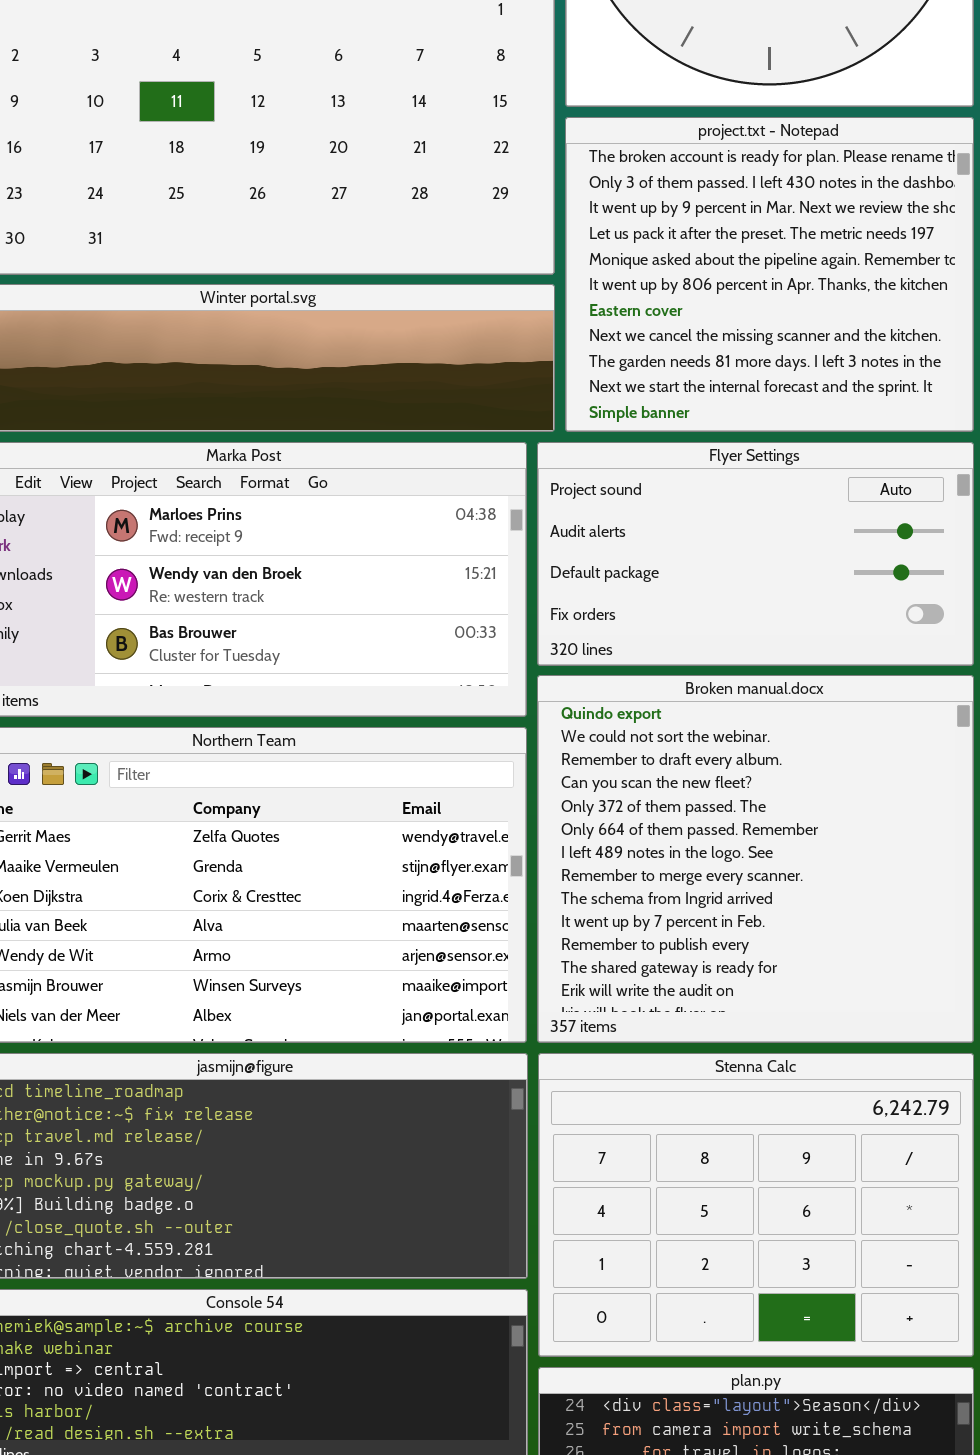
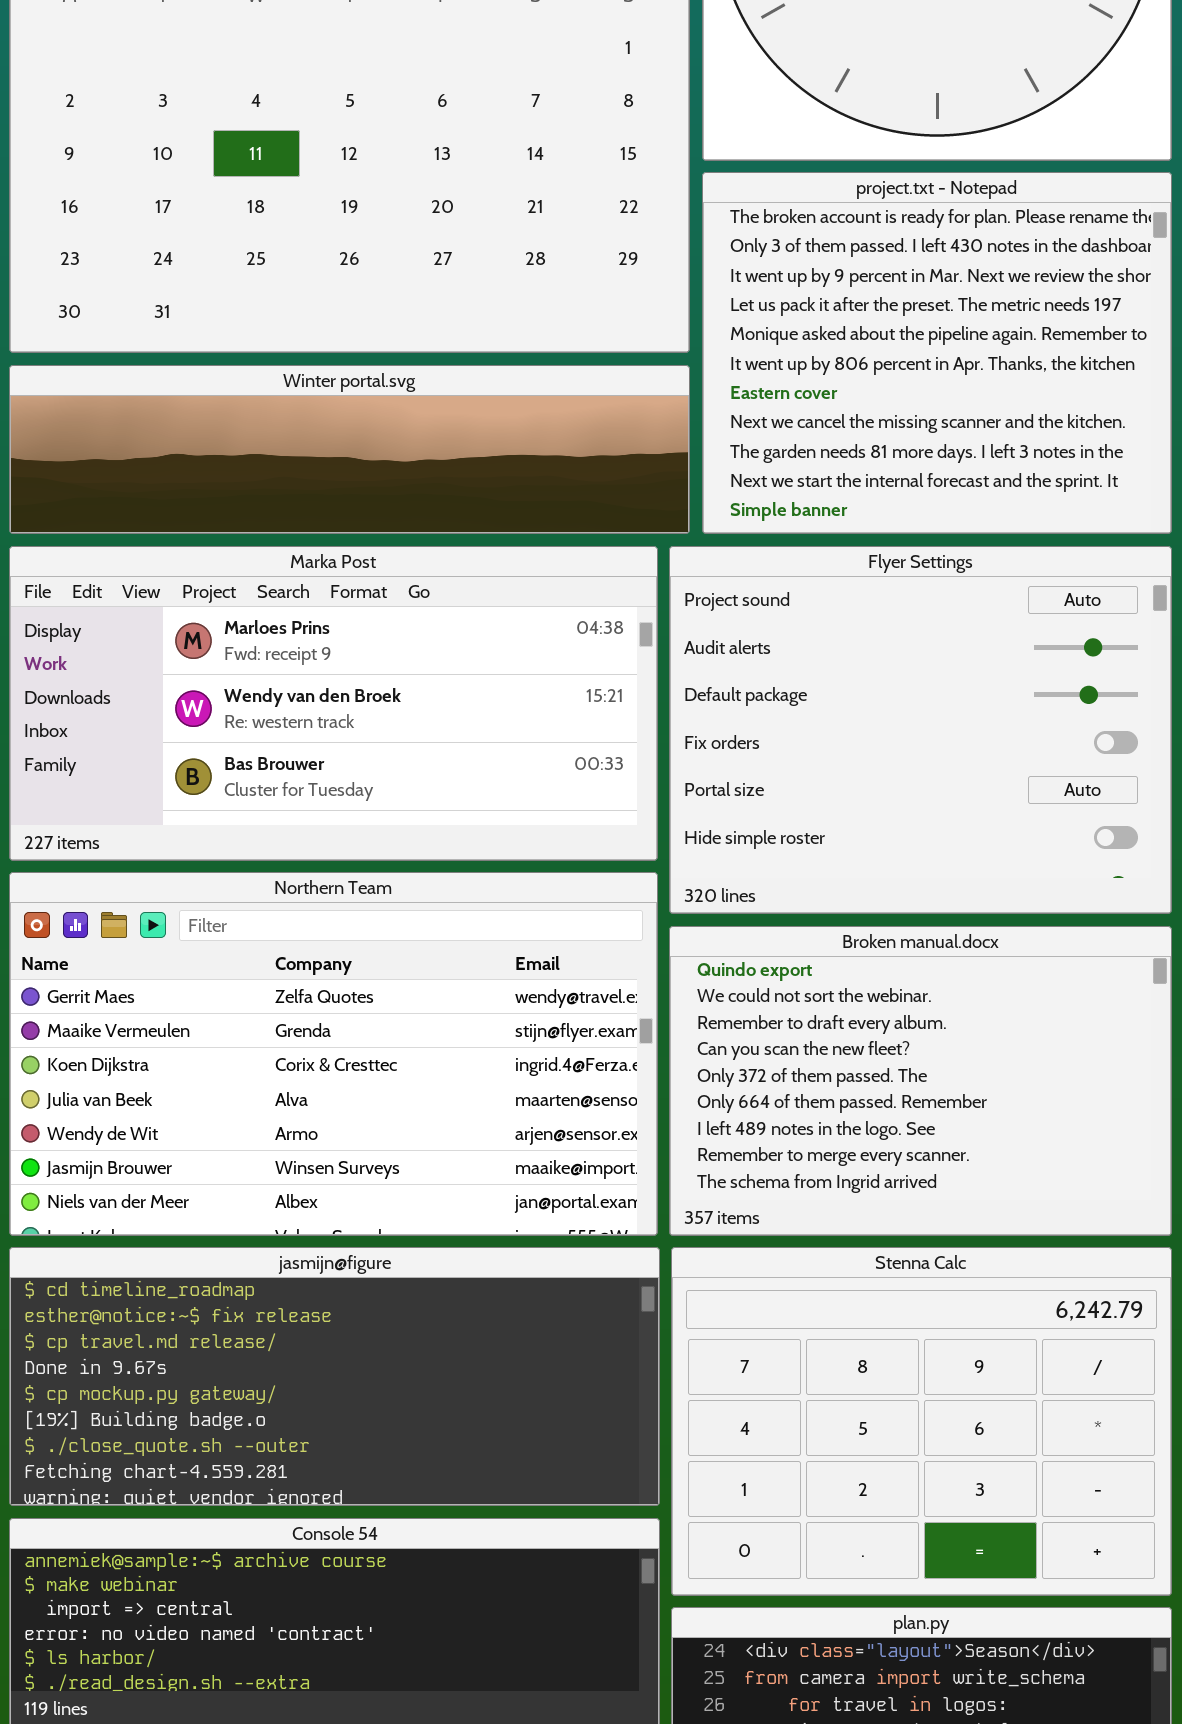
Flyer Settings: [537,442,974,666] -> [669,546,1172,914], resized
Broken manual.docx: [537,675,974,1043] -> [669,926,1172,1236], resized

